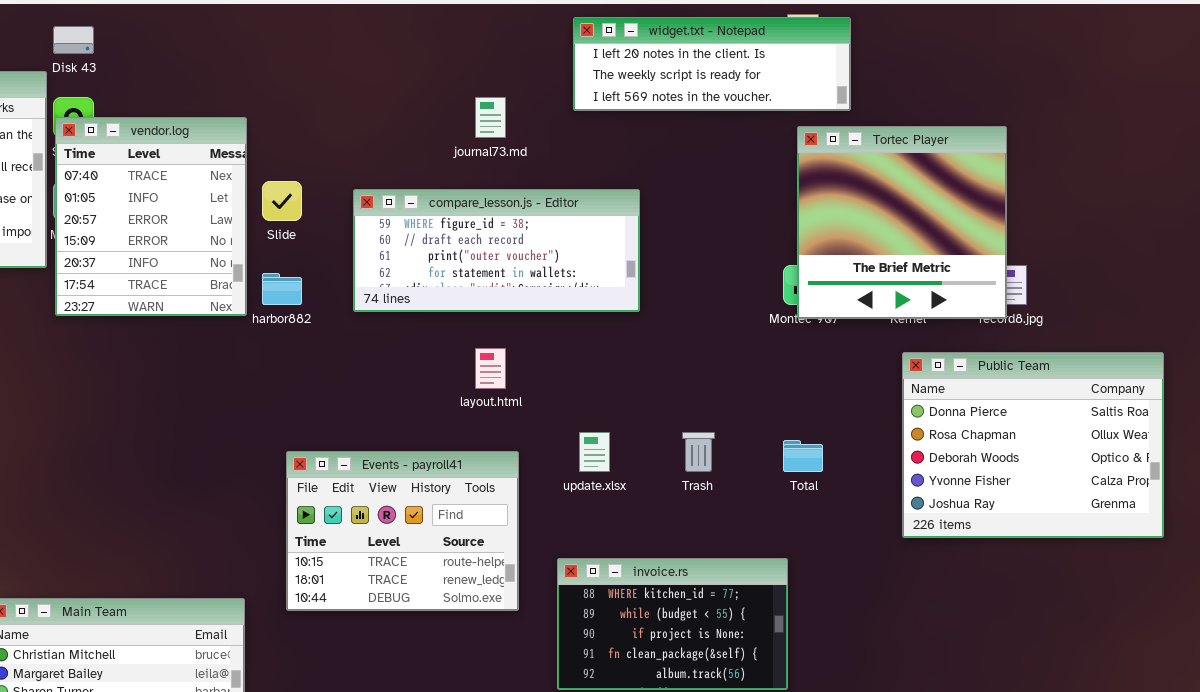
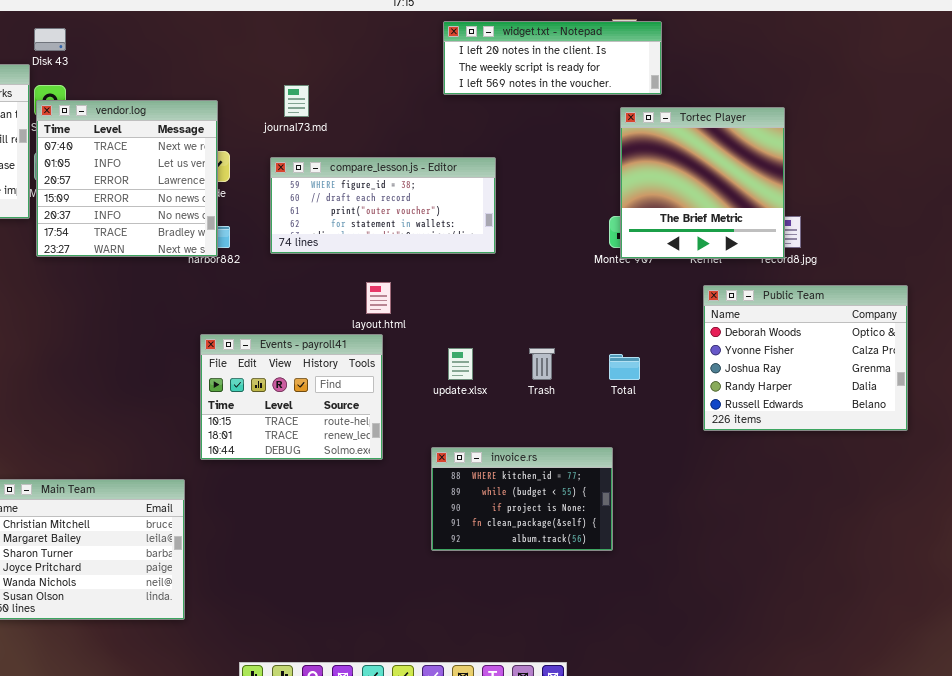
journal73.md: [475,97,506,138] -> [284,85,309,117], moved
vendor.log: [55,117,247,316] -> [36,100,218,257], resized
Public Team: [902,352,1164,538] -> [703,285,908,431], scrolled down 2 rows
Events - payroll41: [286,451,519,611] -> [200,334,383,460], moved

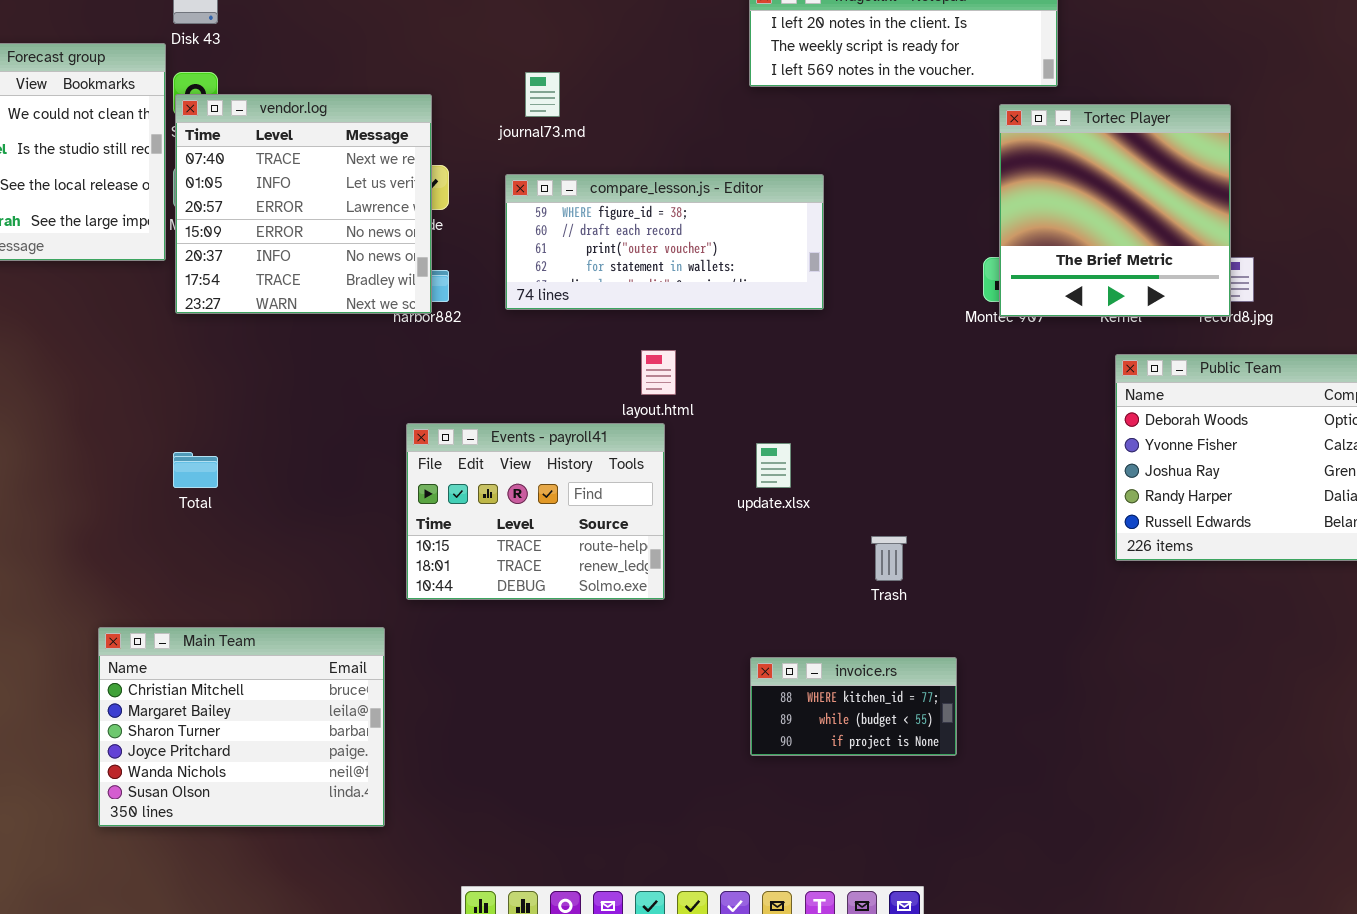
Trash: [529,348,555,380] -> [871,536,907,581], moved
Total: [609,354,640,380] -> [173,452,218,488], moved
invoice.rs: [431,447,613,551] -> [750,657,957,756], moved, resized

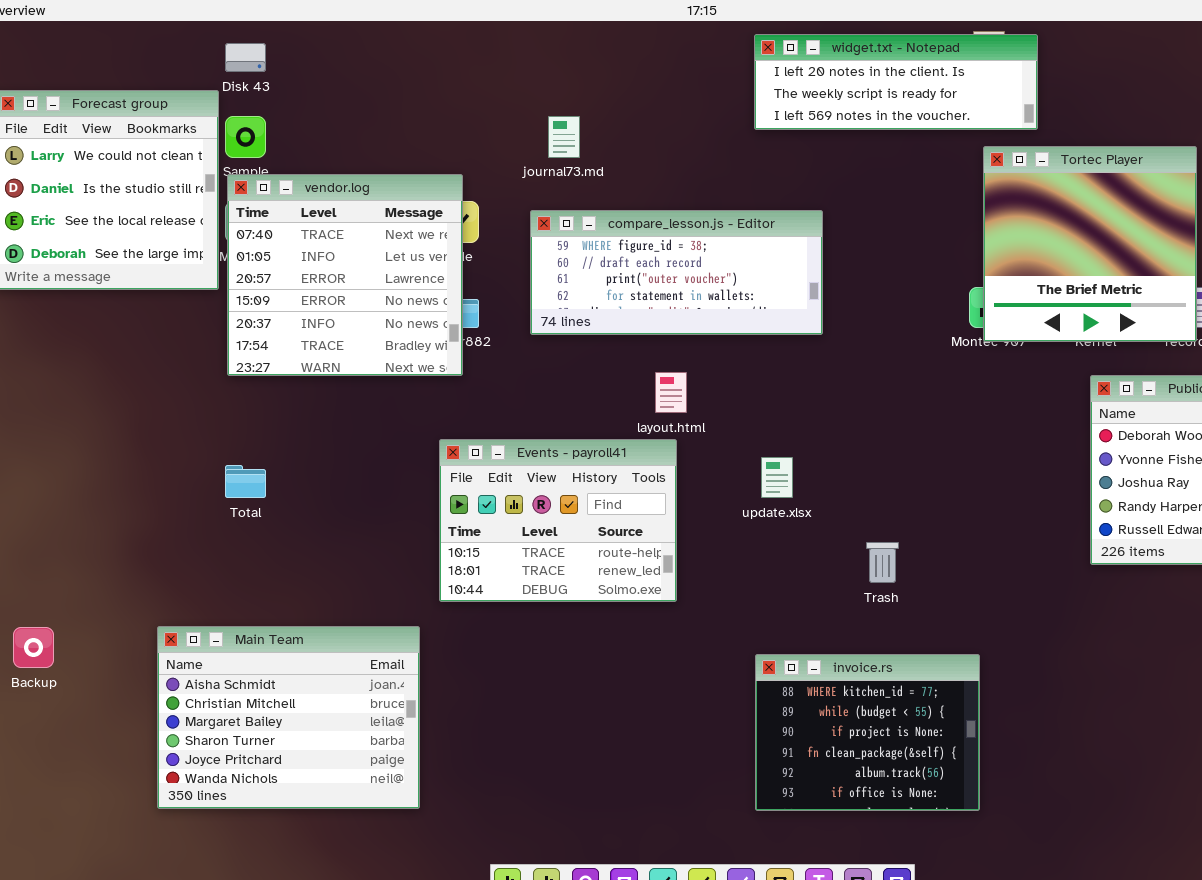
vendor.log: [175,94,432,314] -> [227,174,463,376], moved
Main Team: [98,627,385,827] -> [157,626,420,809], scrolled up 1 row
invoice.rs: [750,657,957,756] -> [755,654,980,811], resized

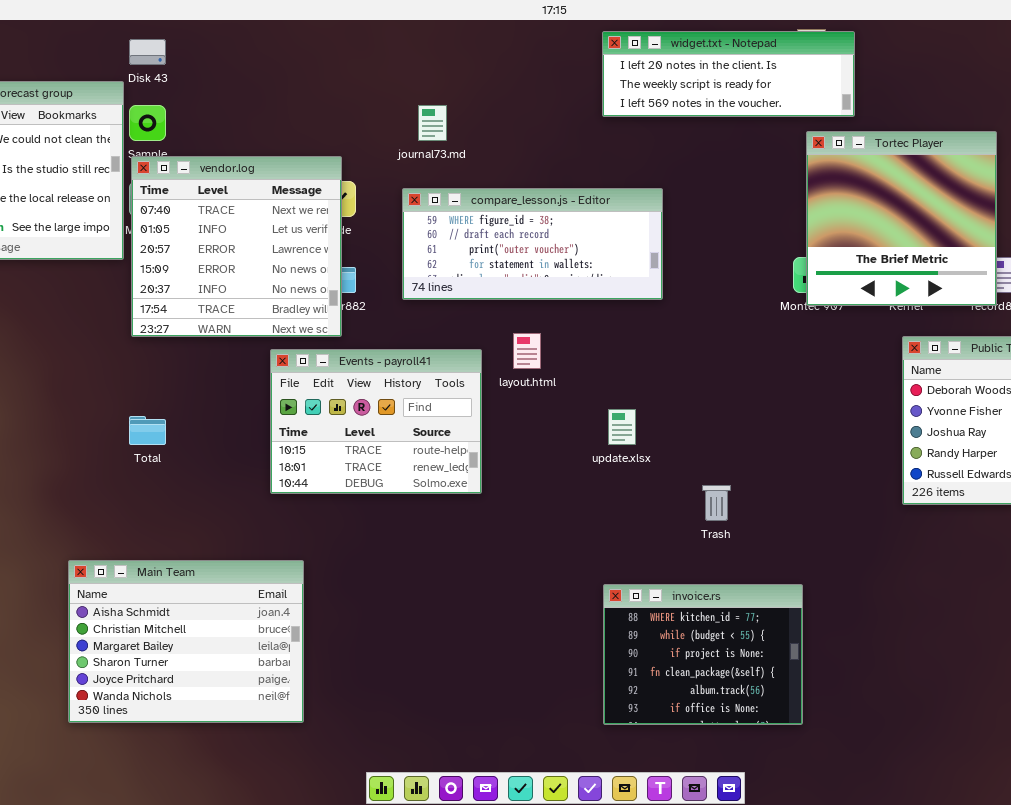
Events - payroll41: [439,439,677,602] -> [270,349,482,494], moved

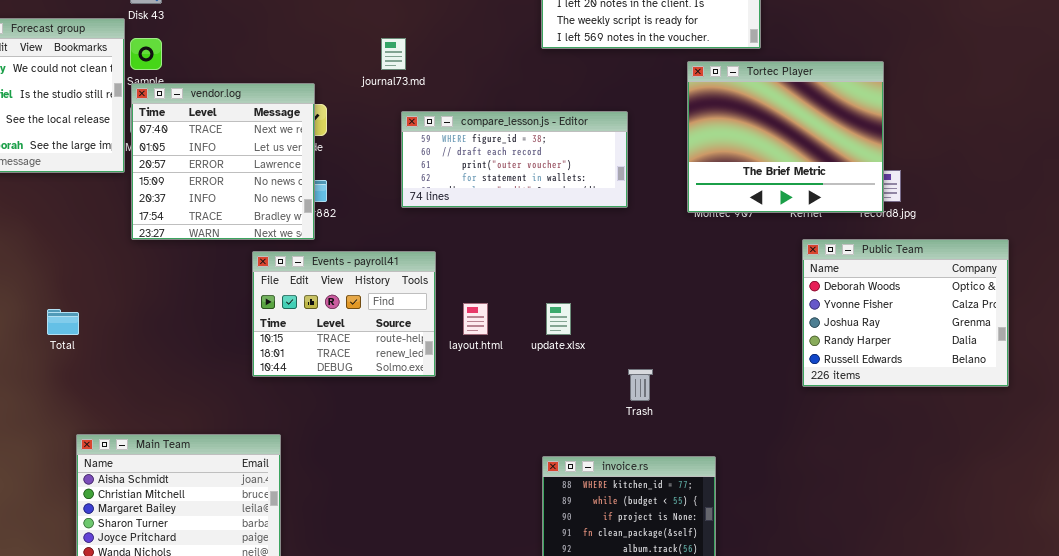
Tortec Player: [806,131,997,306] -> [687,61,884,213], resized
compare_lesson.js - Editor: [402,188,663,300] -> [401,111,628,208], moved
layout.html: [513,333,541,369] -> [463,303,488,335], moved
Total: [129,416,166,445] -> [47,309,79,335], moved

